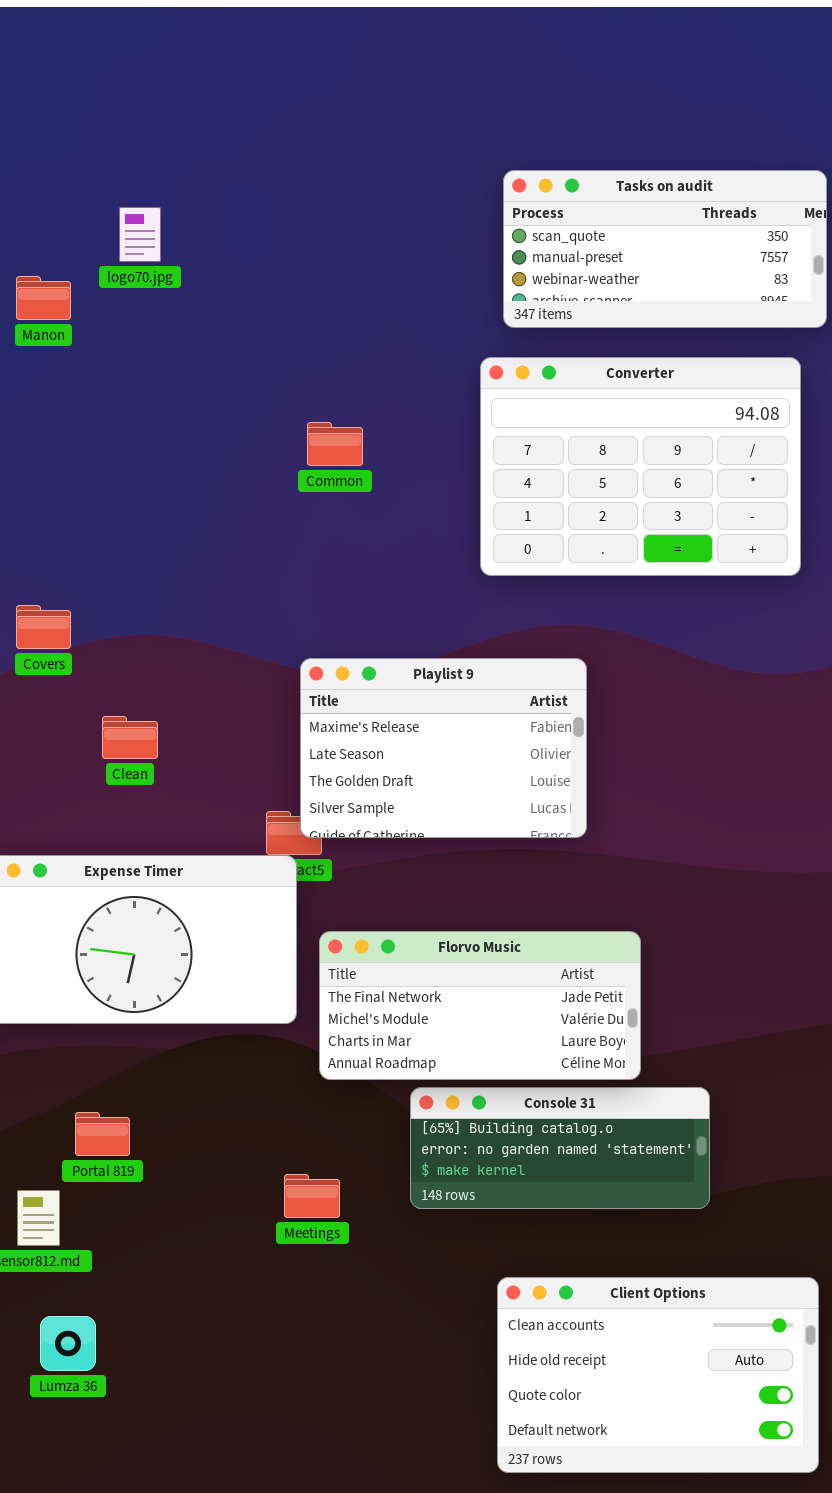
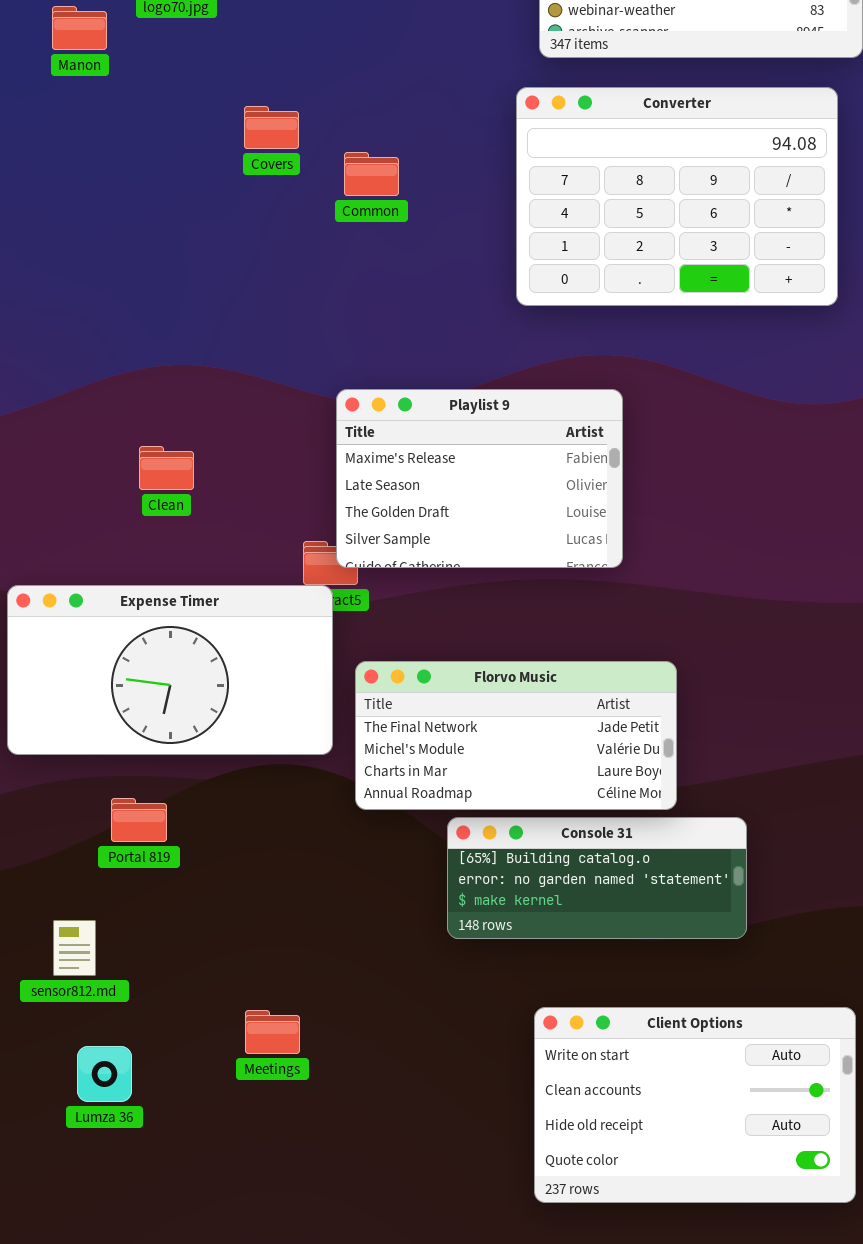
Covers: [16,605,71,649] -> [244,106,299,149], moved
Portal 819: [75,1112,130,1156] -> [111,798,167,842], moved
Meetings: [284,1174,340,1218] -> [245,1010,300,1054], moved
Client Options: [497,1277,819,1473] -> [534,1007,856,1203], scrolled up 1 row

